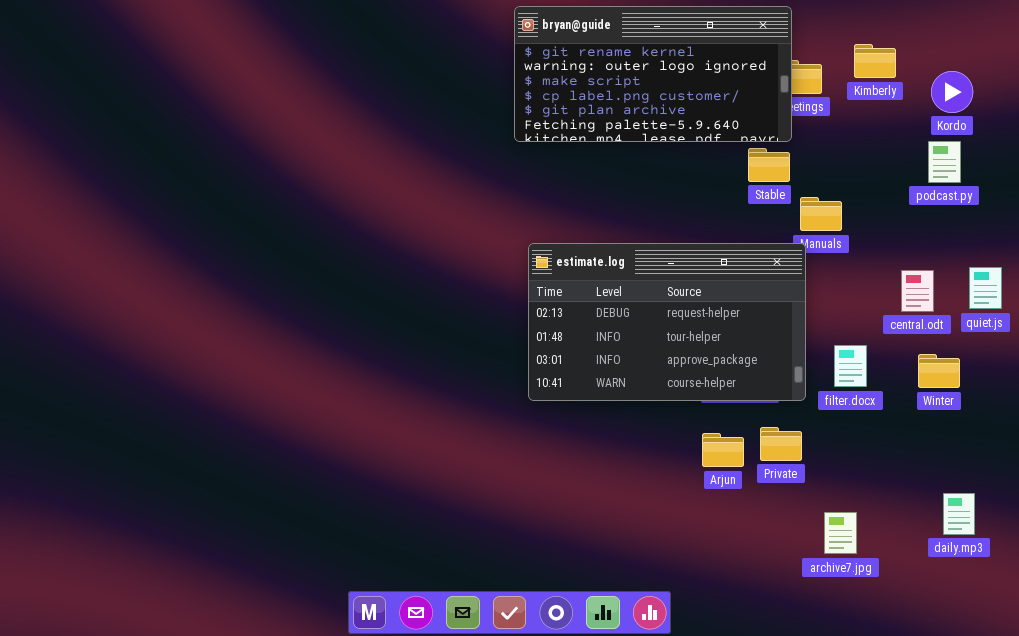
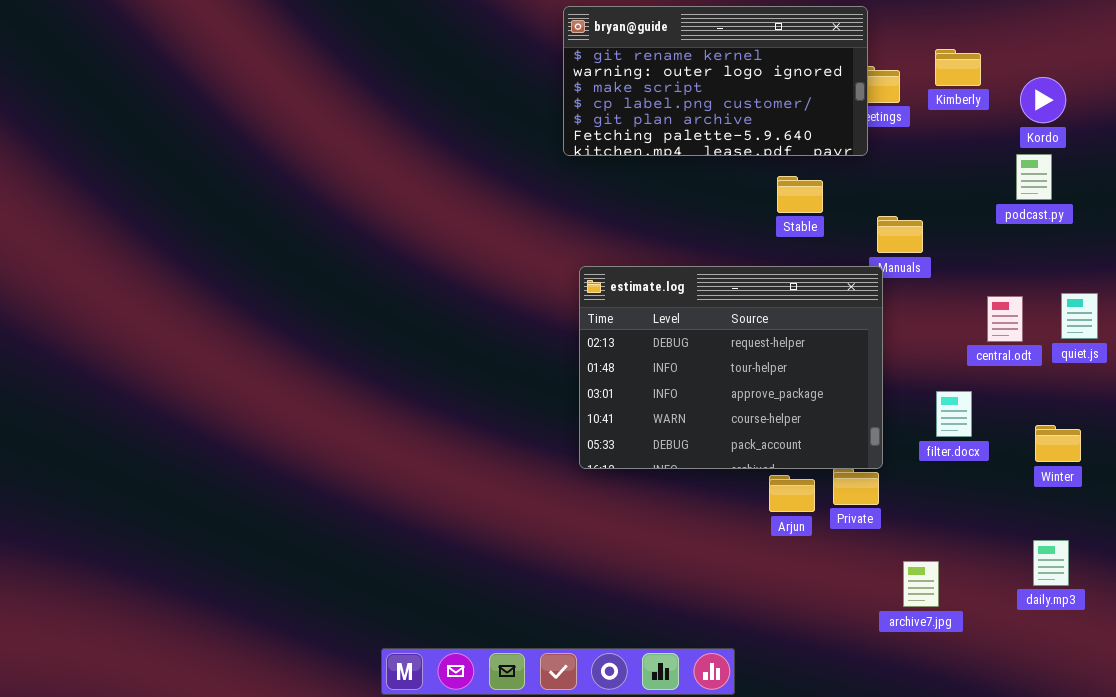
Stable: [748,148,790,182] -> [777,176,823,213], moved
estimate.log: [528,243,806,401] -> [579,266,883,469], resized
filter.docx: [834,345,867,387] -> [936,391,972,437], moved
Winter: [918,354,960,388] -> [1035,425,1081,462], moved

